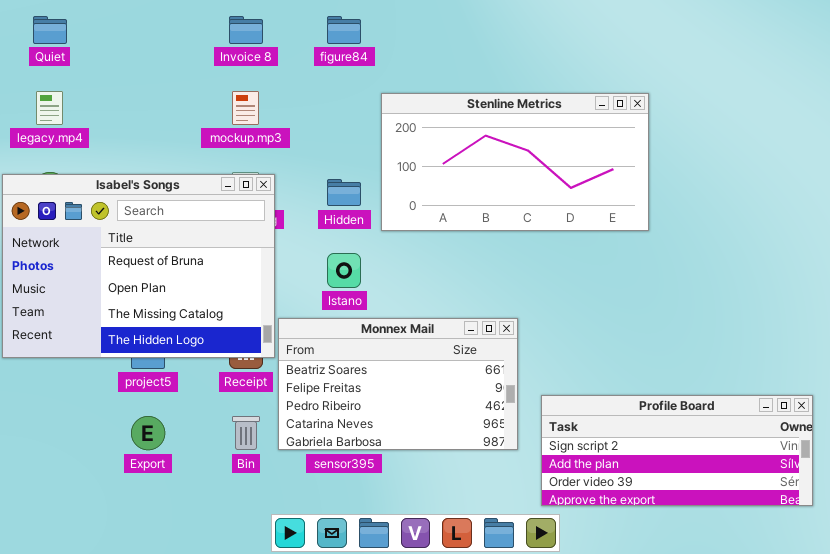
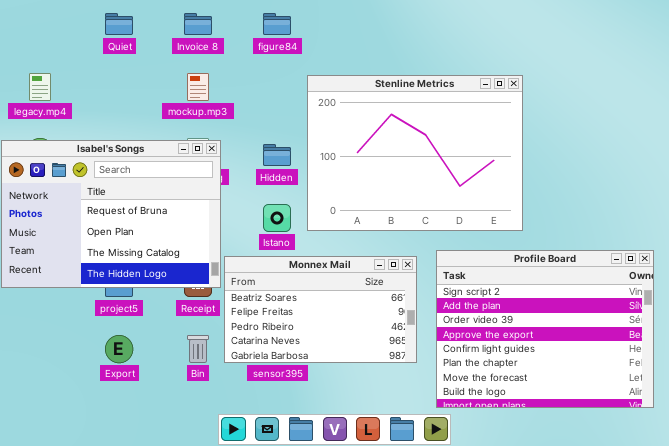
Quiet: [33,16,67,44] -> [105,13,133,35], moved
Stenline Metrics: [381,93,649,231] -> [307,75,523,231], resized
Profile Board: [541,395,813,506] -> [436,250,654,408], resized

